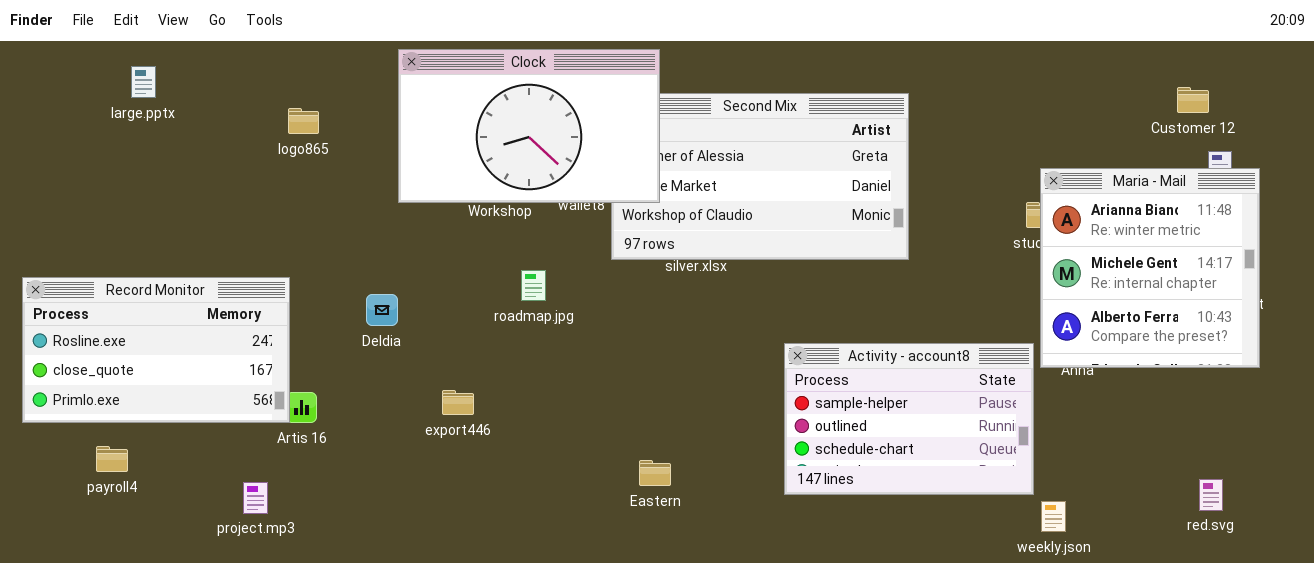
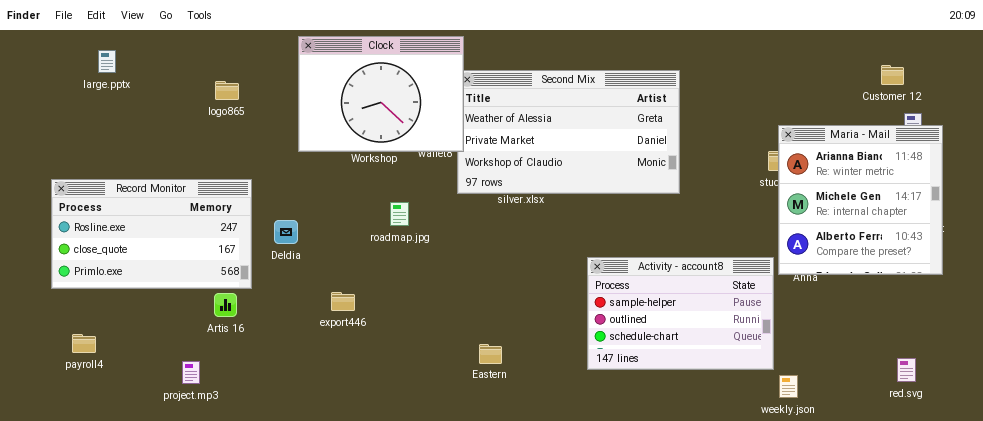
Clock: [398,49,660,203] -> [298,36,464,152], resized
Record Monitor: [22,277,290,423] -> [51,179,252,289], moved

